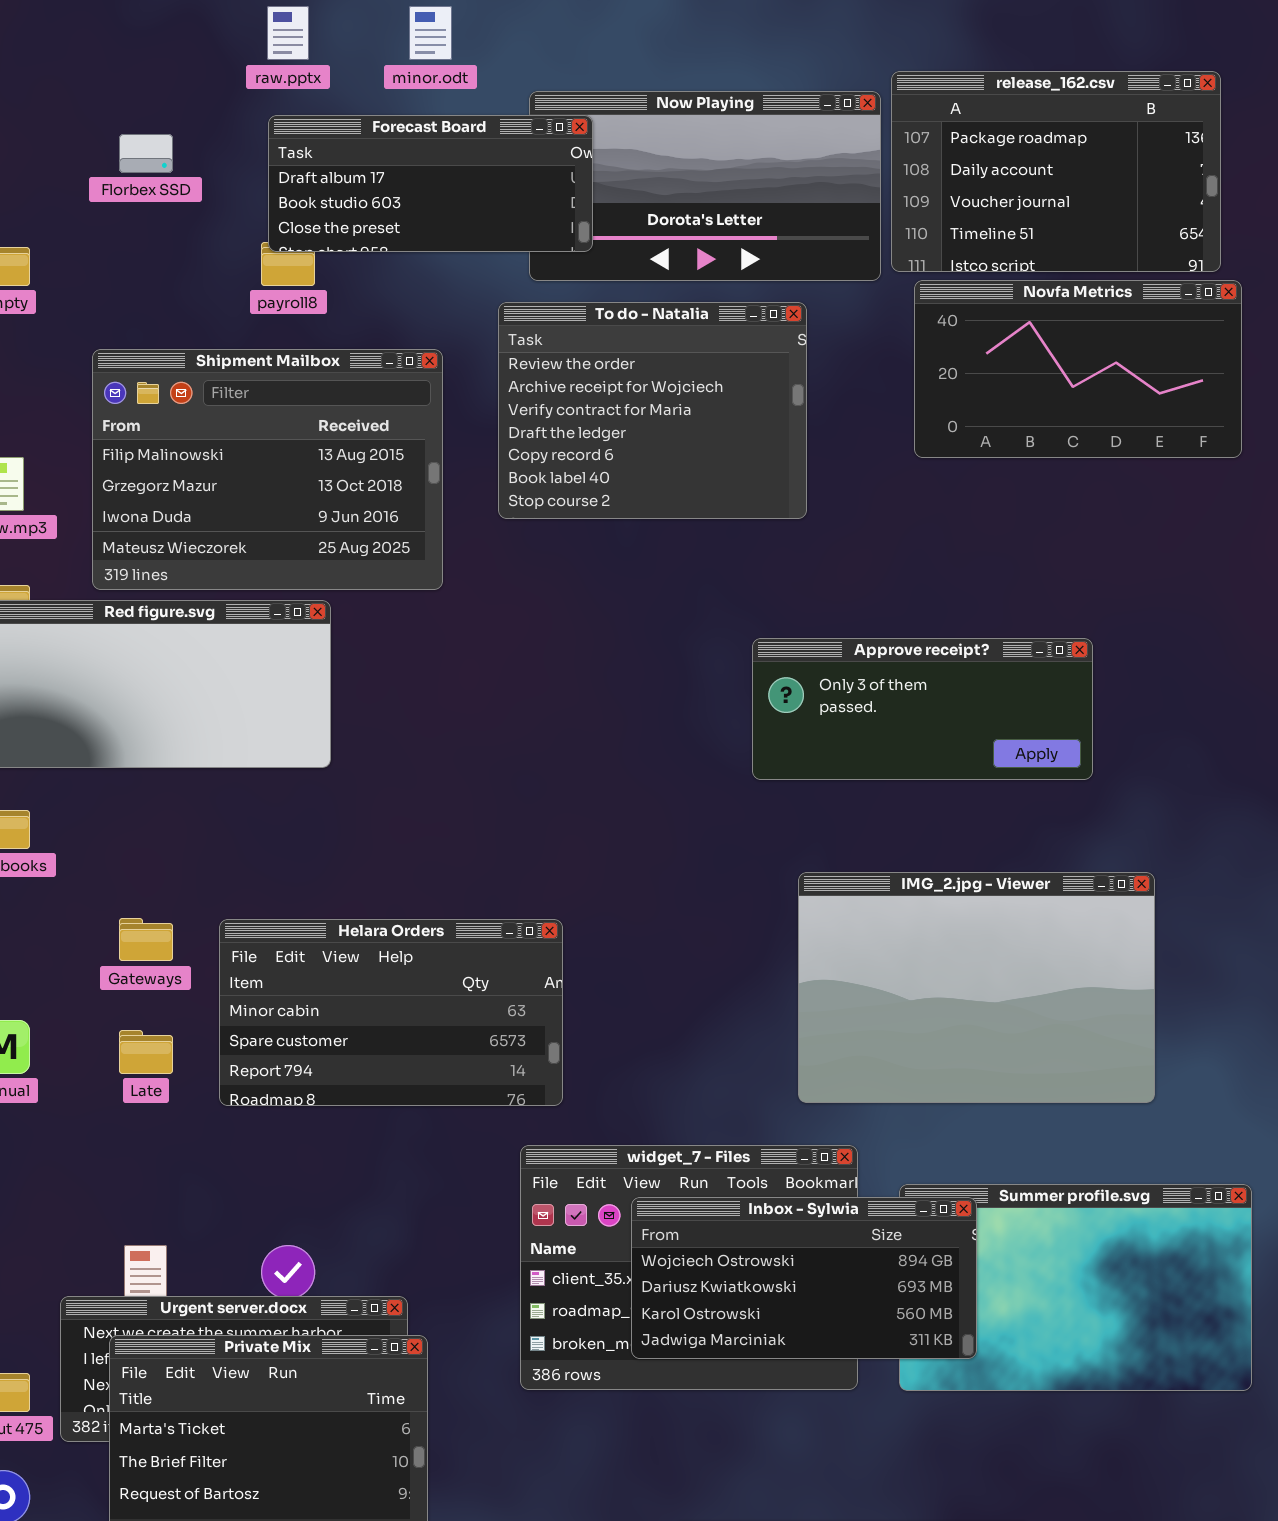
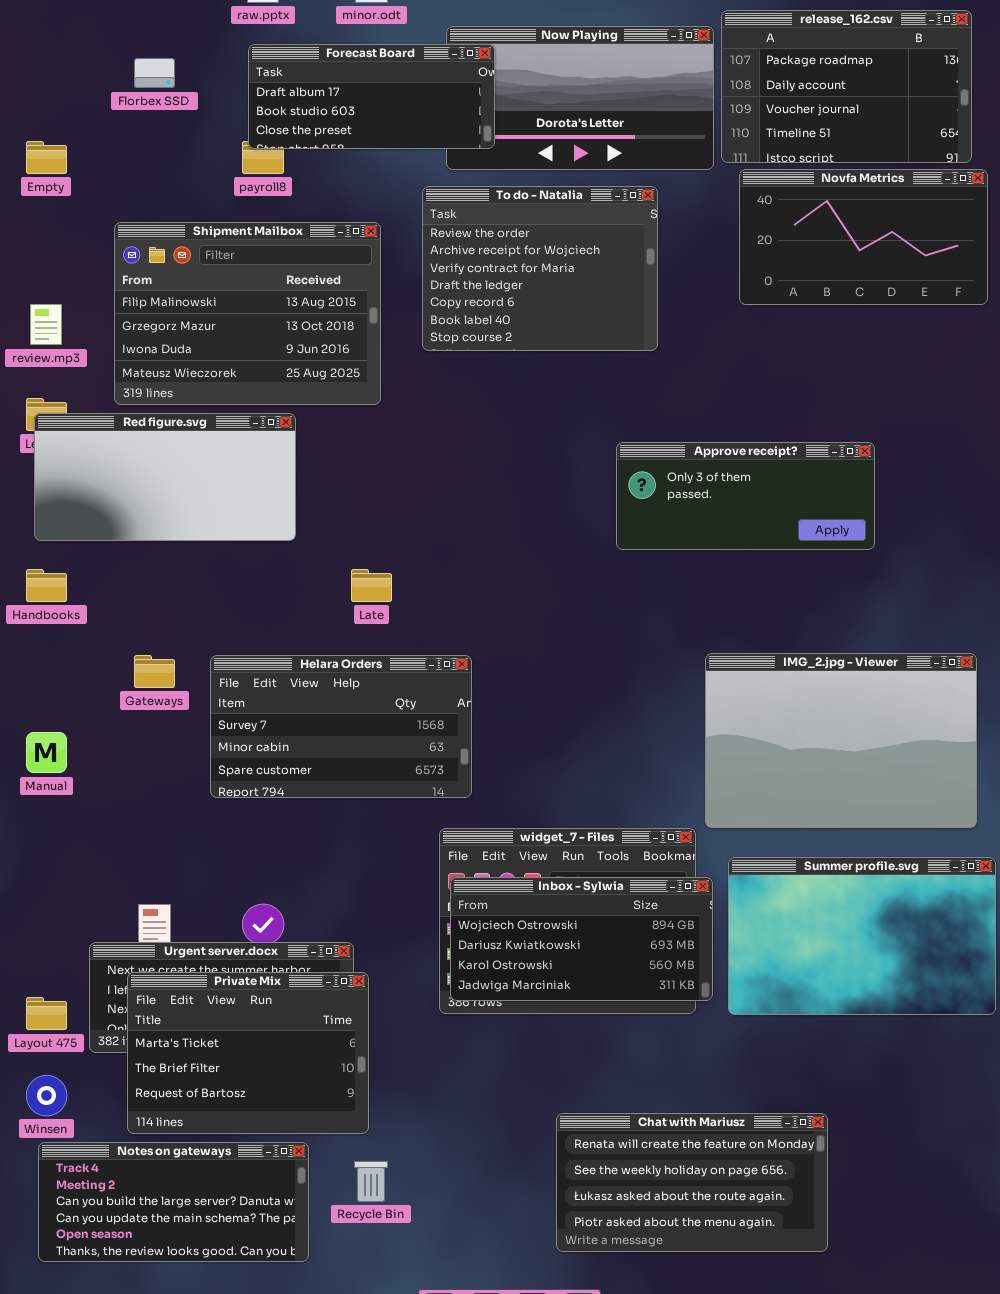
IMG_2.jpg - Viewer: [798,872,1155,1103] -> [705,653,977,828], moved
Helara Orders: [219,919,563,1106] -> [210,655,472,798], scrolled up 1 row
Late: [119,1030,173,1074] -> [351,569,392,602], moved
Inbox - Sylwia: [631,1197,977,1359] -> [450,877,713,1001], moved

